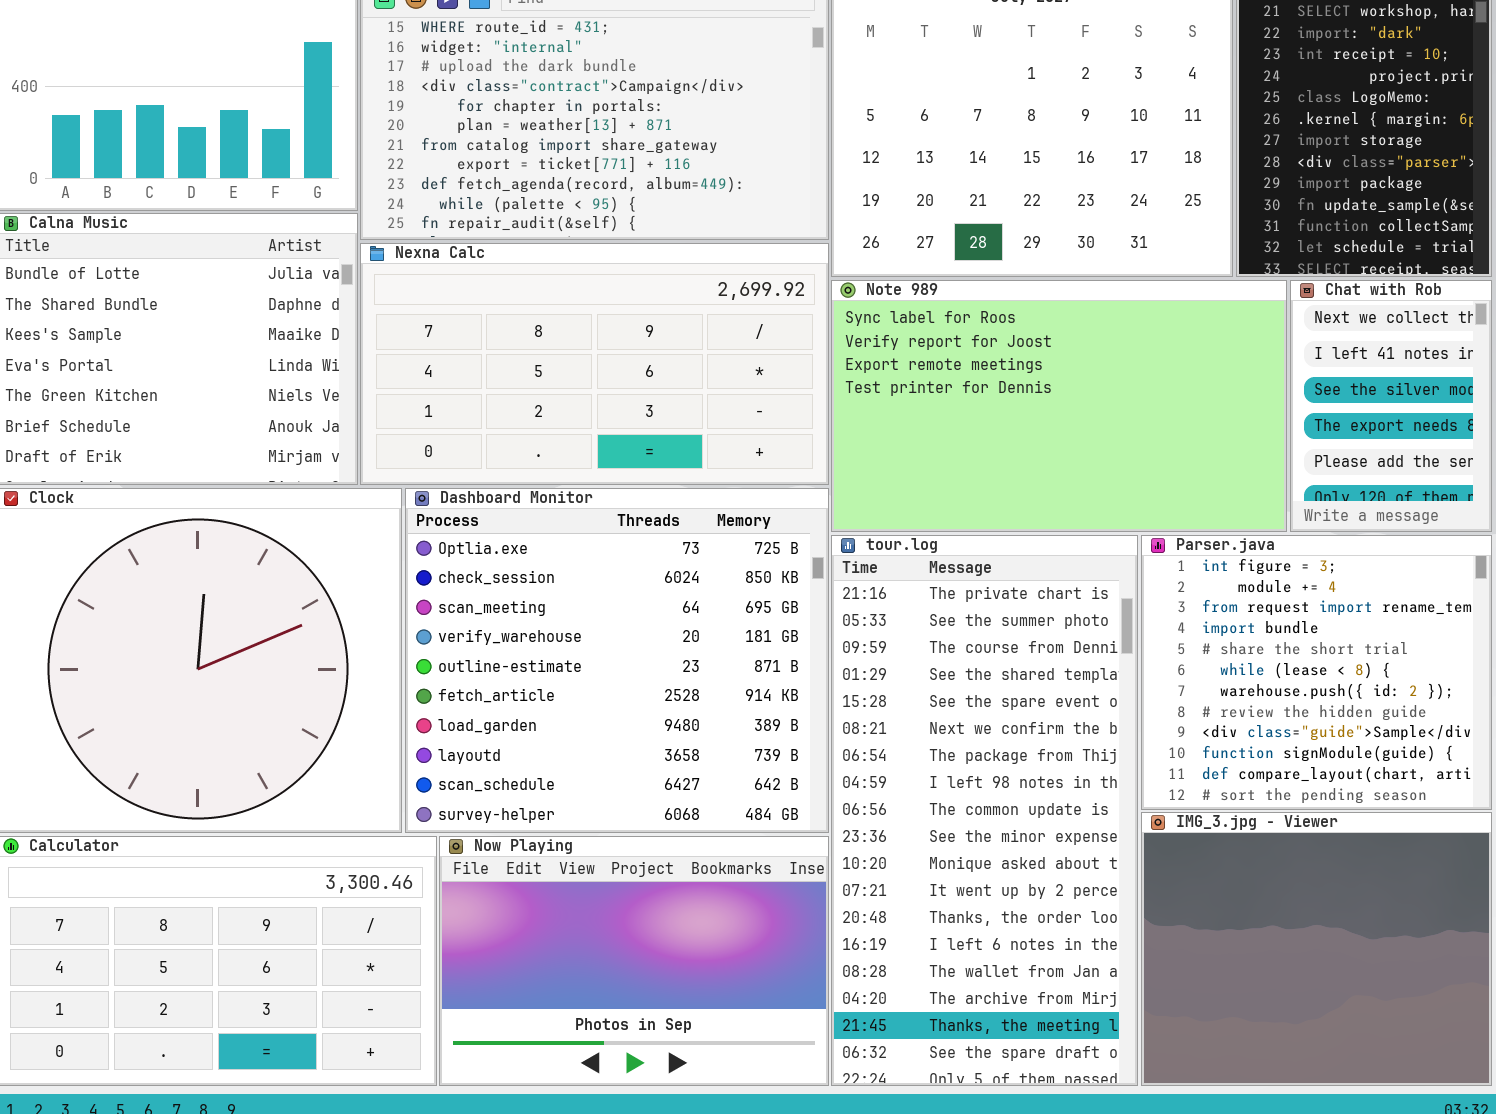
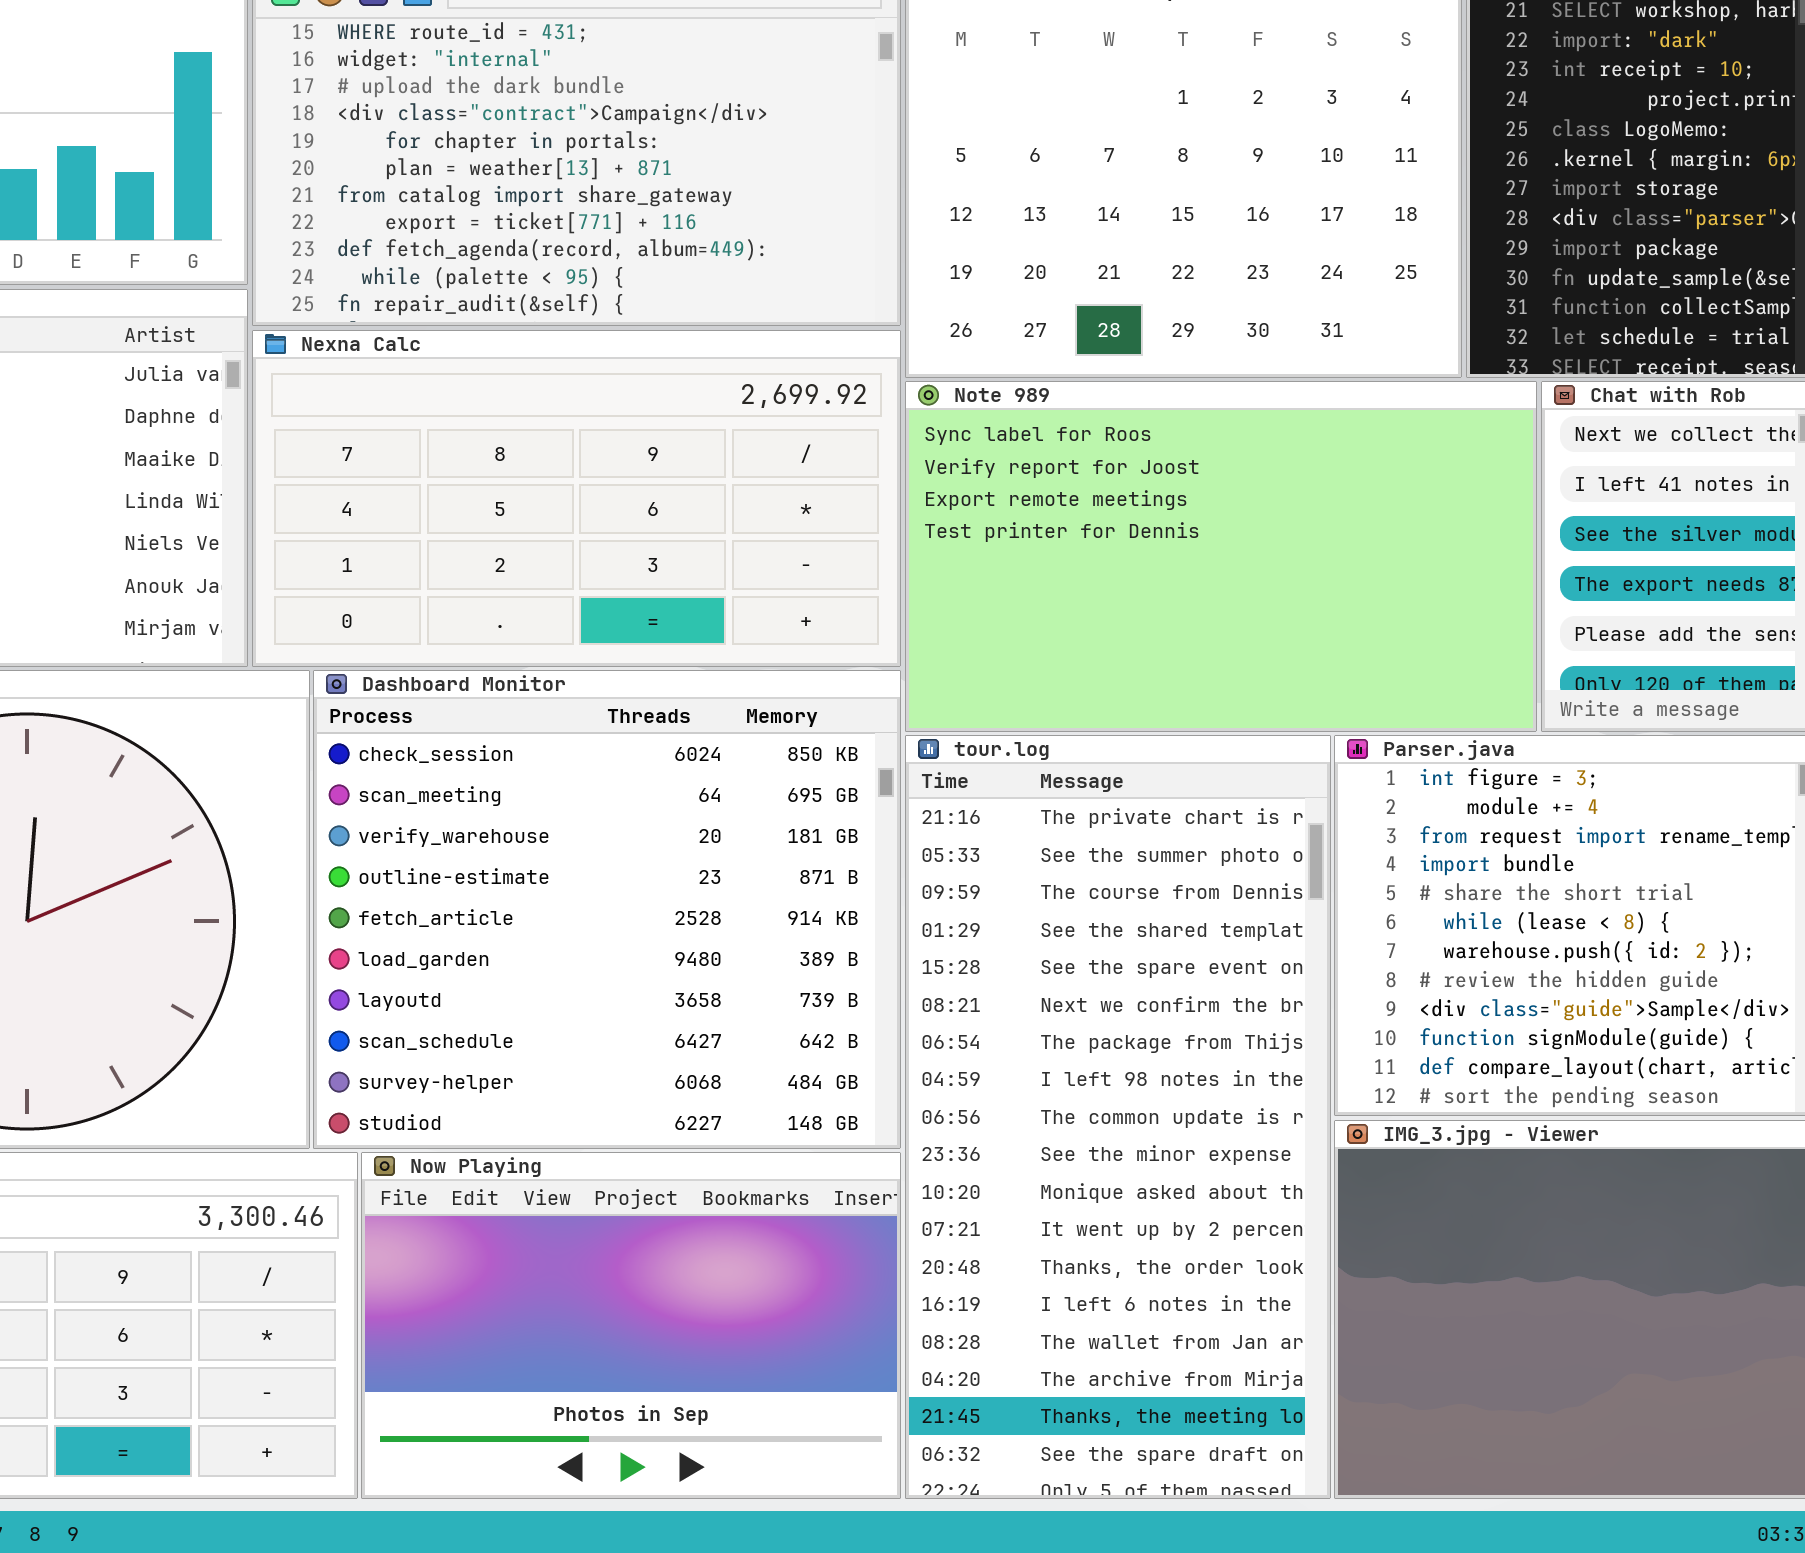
Dashboard Monitor: [405,488,829,833] -> [313,670,901,1149], scrolled down 1 row

